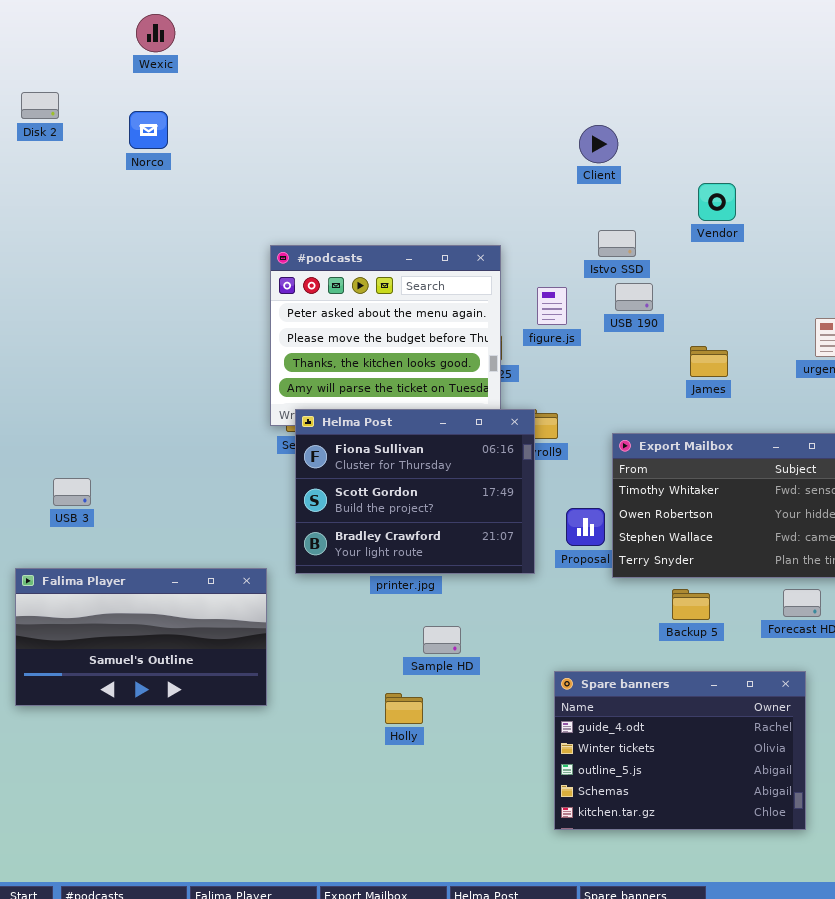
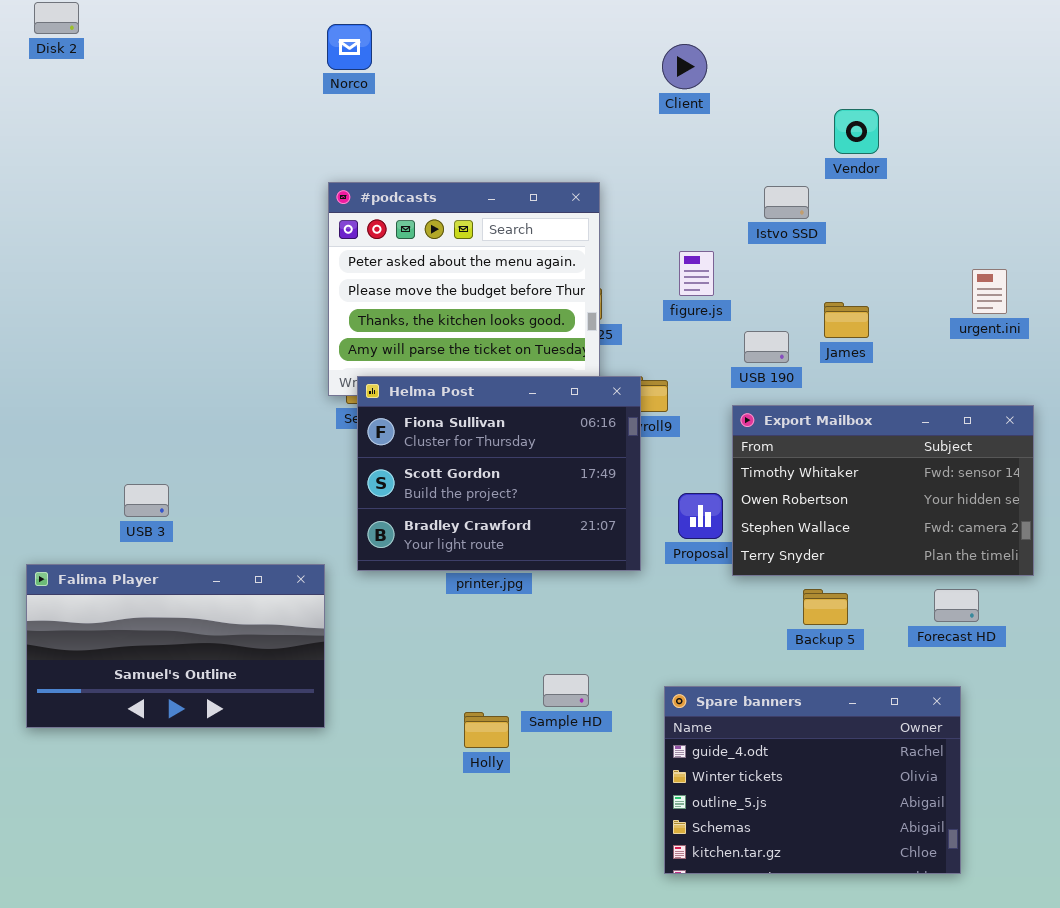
Norco: [129,111,168,149] -> [327,24,372,70], moved
Client: [579,125,618,163] -> [662,44,707,89], moved
Istvo SSD: [598,230,636,257] -> [764,186,809,219], moved
USB 190: [615,283,653,311] -> [744,331,789,363], moved
figure.js: [537,287,567,325] -> [679,251,714,296], moved
USB 3: [53,478,91,506] -> [124,484,169,517], moved
Sample HD: [423,626,461,654] -> [543,674,589,707], moved

